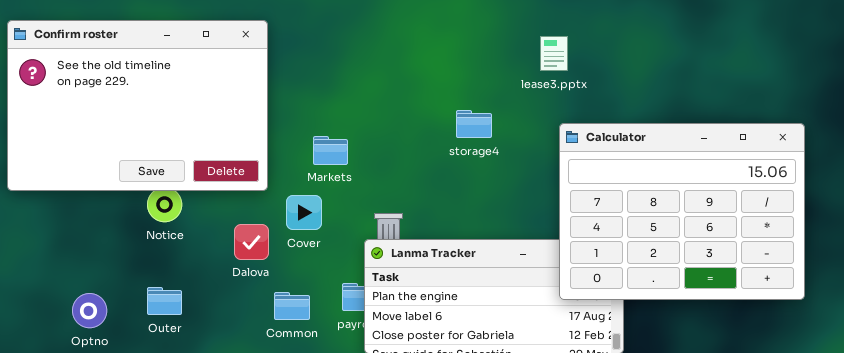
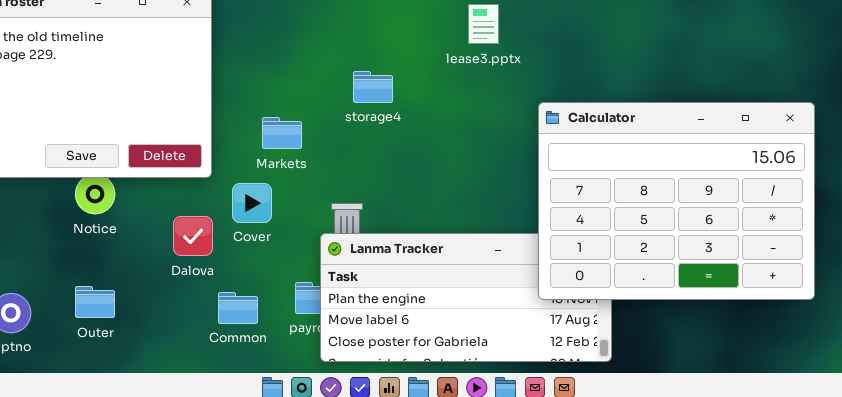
lease3.pptx: [540,36,568,71] -> [468,4,499,44], moved
storage4: [456,110,492,138] -> [353,71,393,103], moved

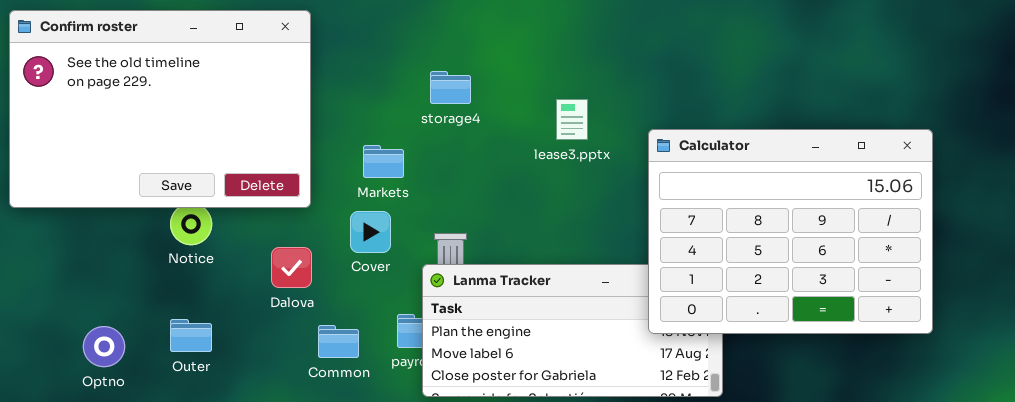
lease3.pptx: [468,4,499,44] -> [556,99,588,140], moved
storage4: [353,71,393,103] -> [430,71,471,104], moved
Cover: [232,183,272,223] -> [350,211,391,253], moved

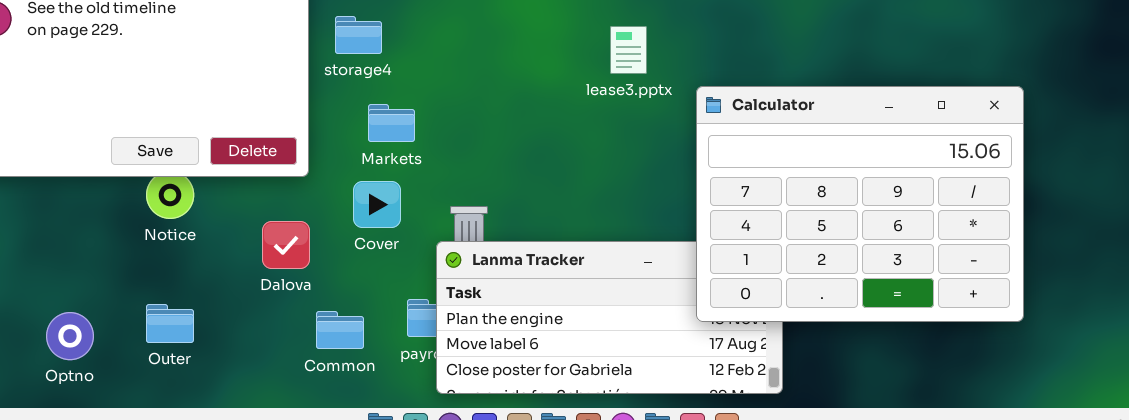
storage4: [430,71,471,104] -> [335,16,382,54], moved
lease3.pptx: [556,99,588,140] -> [610,26,647,74], moved

